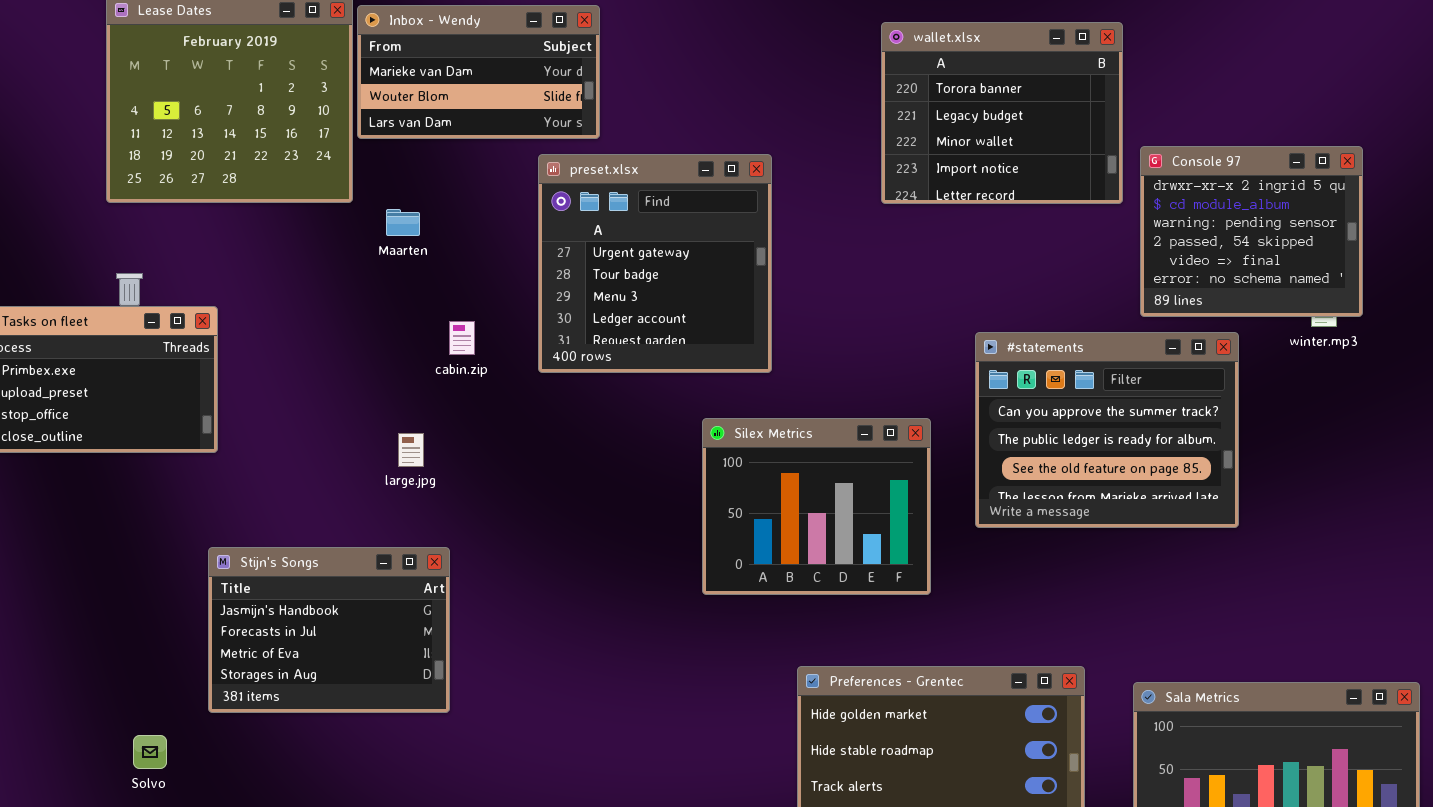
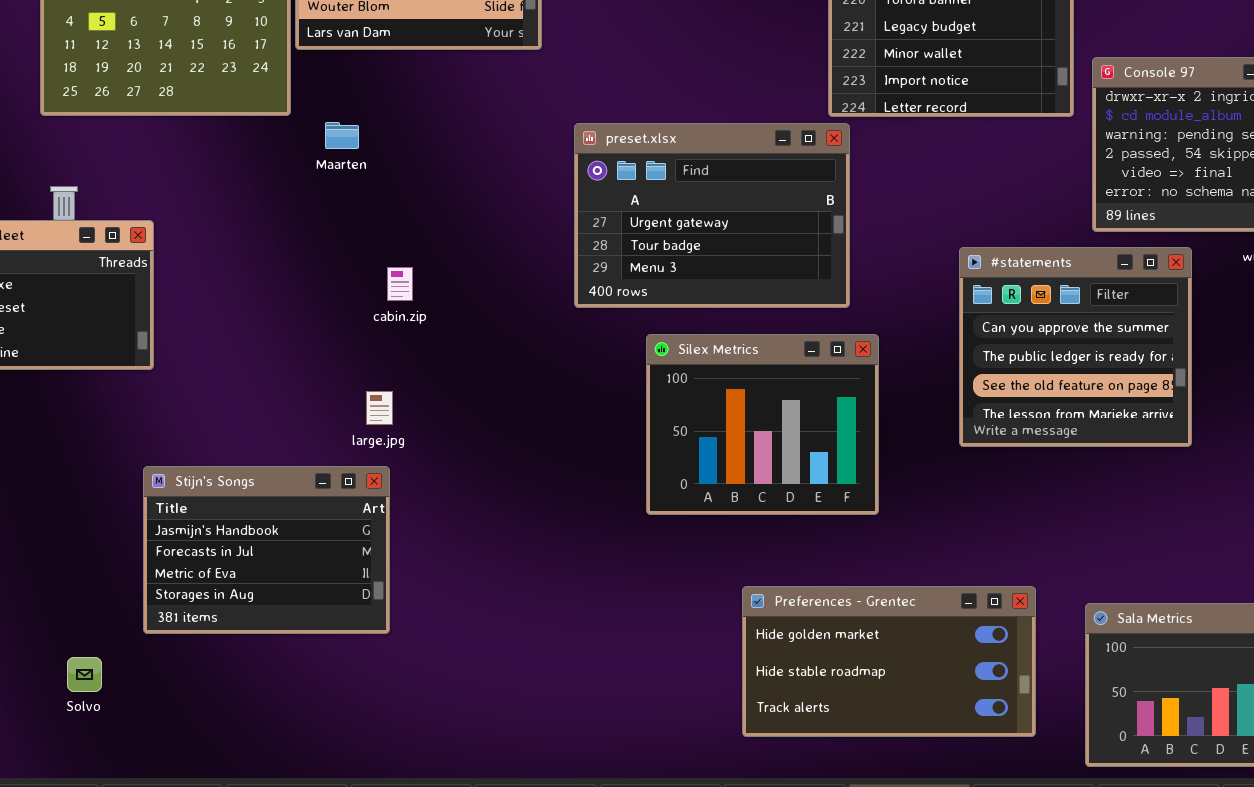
preset.xlsx: [538,154,772,373] -> [574,123,850,308], moved, resized
cabin.zip: [449,321,475,355] -> [387,267,413,301], moved
#statements: [975,332,1239,528] -> [959,247,1192,447], resized
large.jpg: [398,433,424,467] -> [366,391,393,425], moved

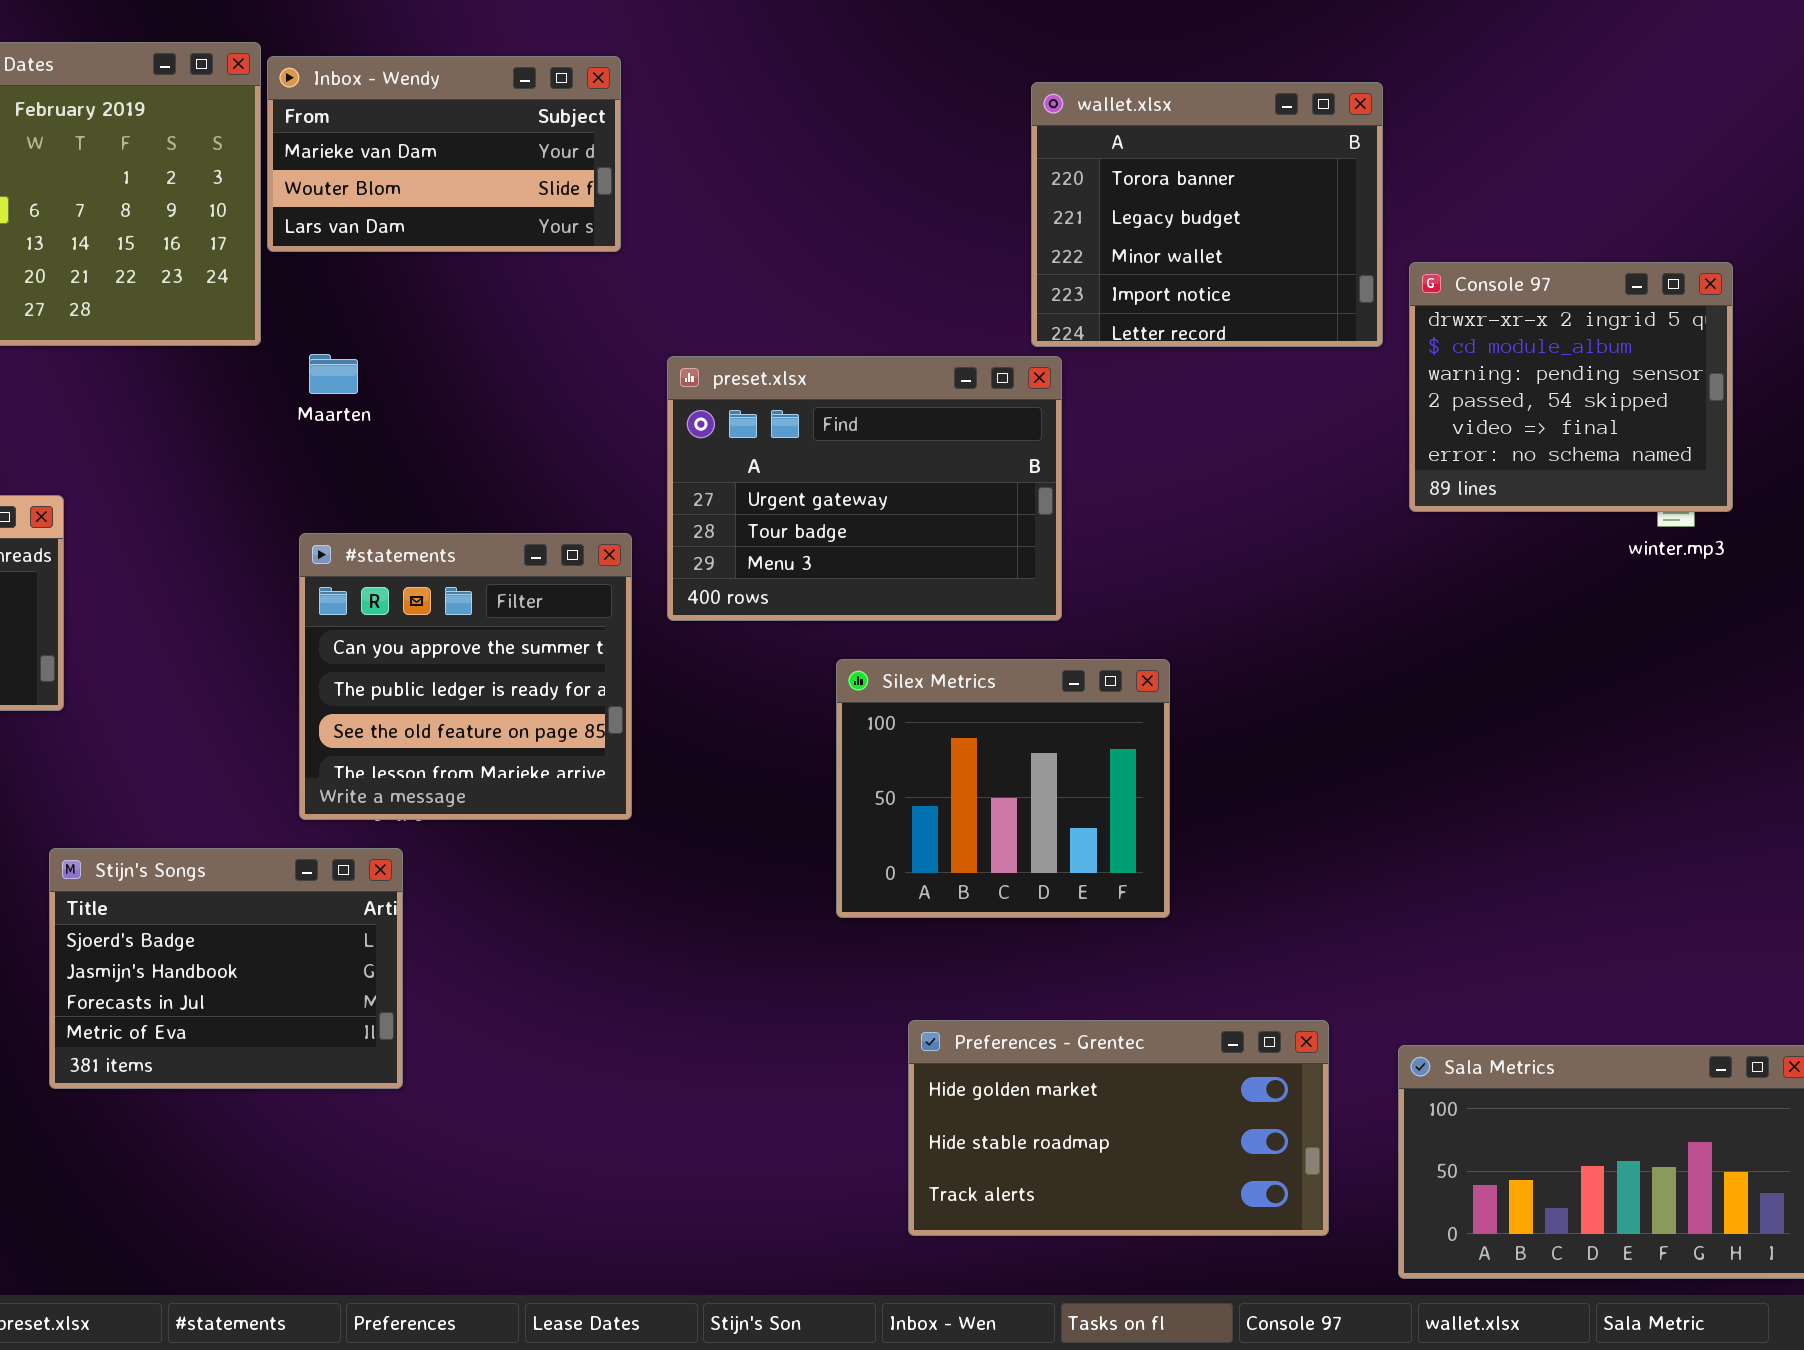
#statements: [959,247,1192,447] -> [299,533,632,820], moved
Silex Metrics: [646,334,879,515] -> [836,659,1170,918], moved
Stijn's Songs: [143,466,390,634] -> [49,848,403,1089], scrolled up 1 row

